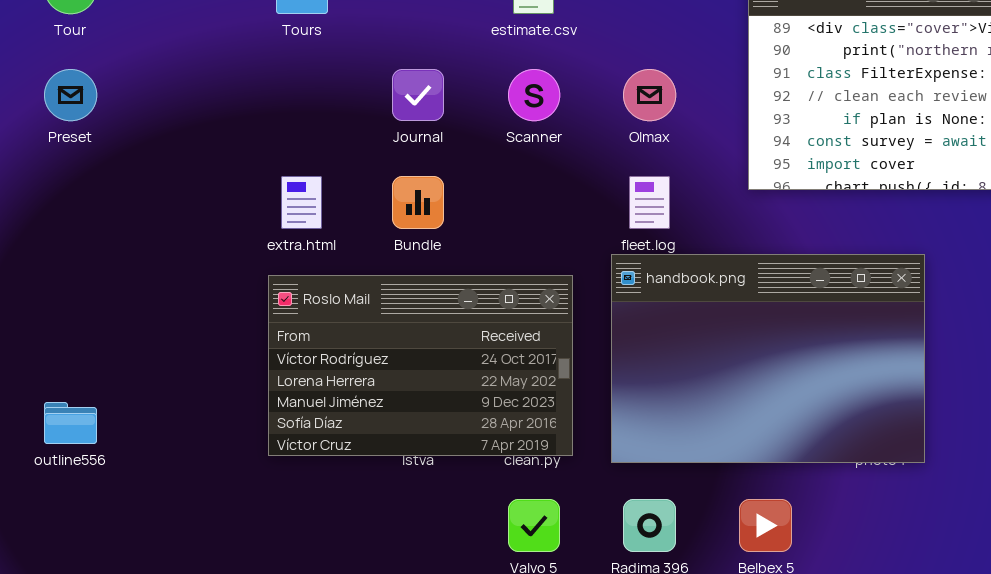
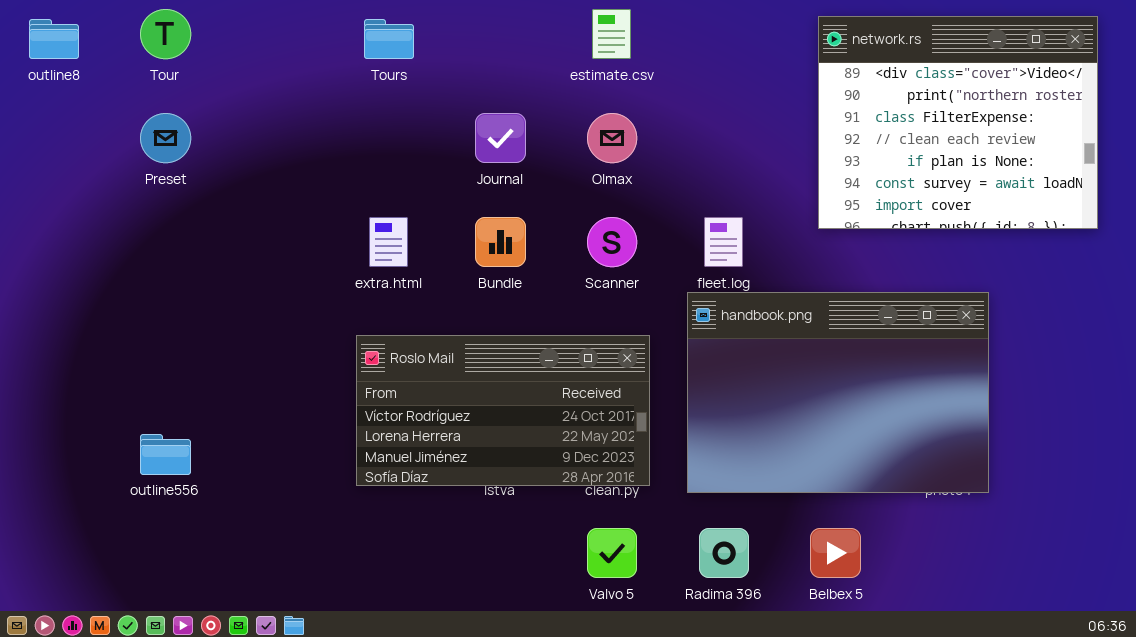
Scanner: [508,69,560,121] -> [587,217,637,267], moved
Olmax: [623,69,676,121] -> [587,113,637,163], moved
Roslo Mail: [268,275,573,456] -> [356,335,650,486], resized

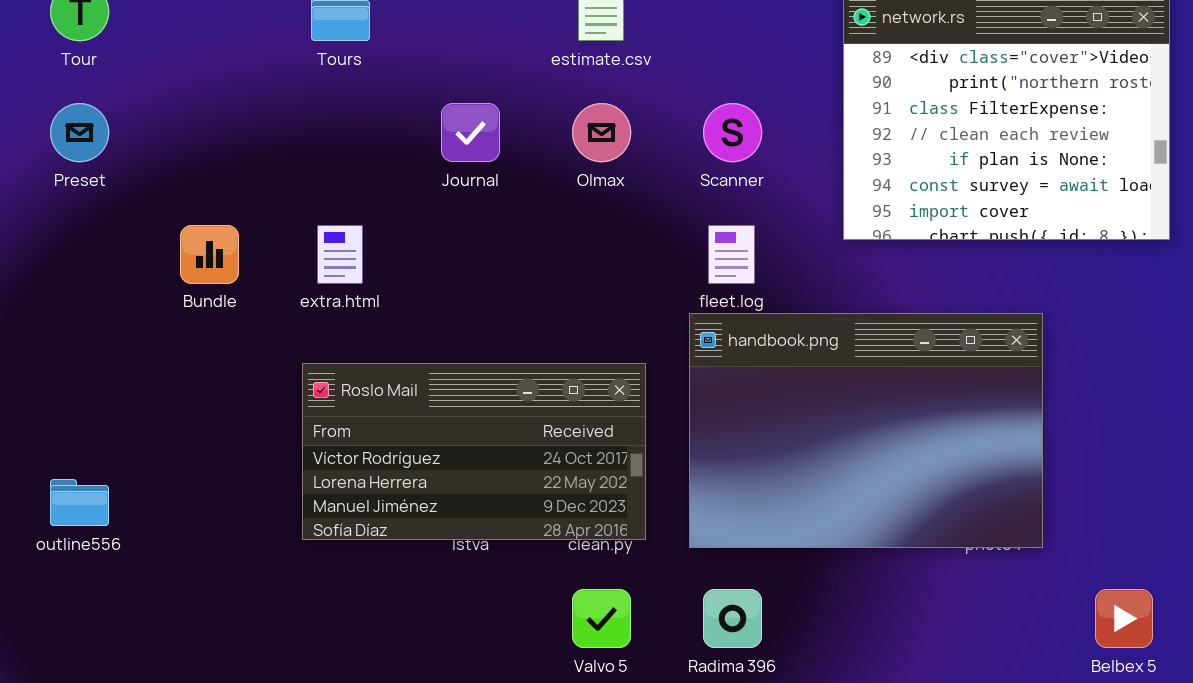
Bundle: [475,217,526,267] -> [180,225,239,284], moved
Scanner: [587,217,637,267] -> [703,103,762,162], moved
Belbex 5: [810,528,861,578] -> [1095,589,1153,648], moved

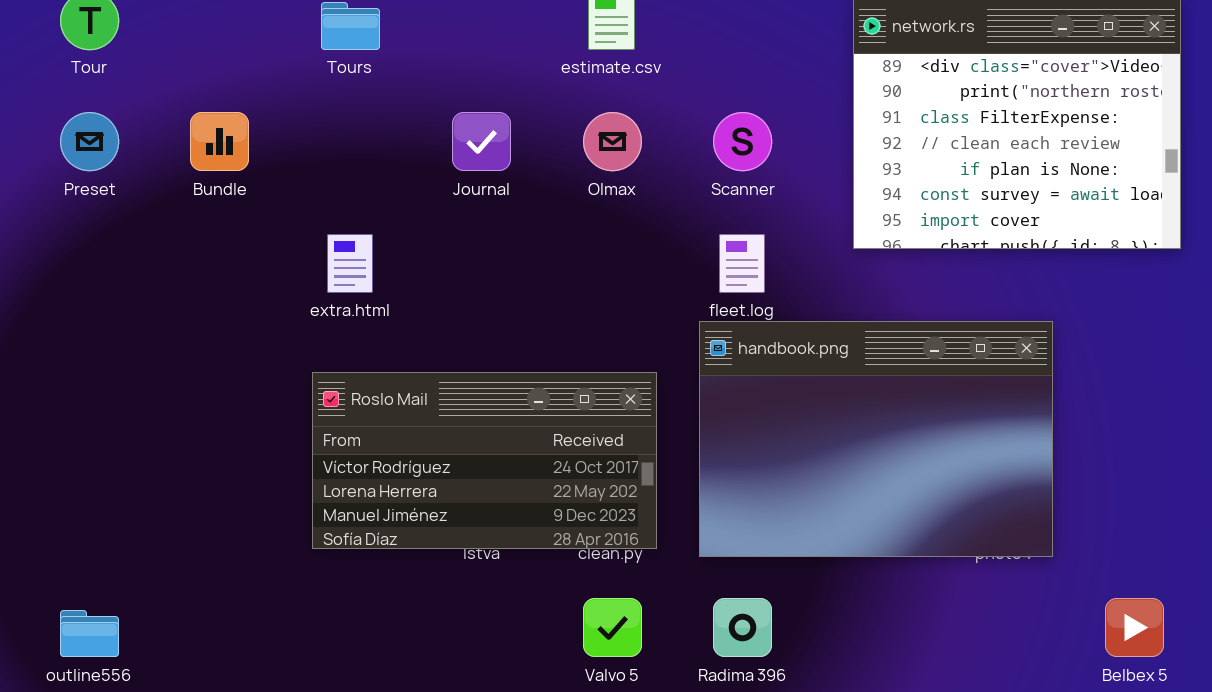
Bundle: [180,225,239,284] -> [190,112,249,171], moved
outline556: [50,479,109,526] -> [60,610,119,657], moved

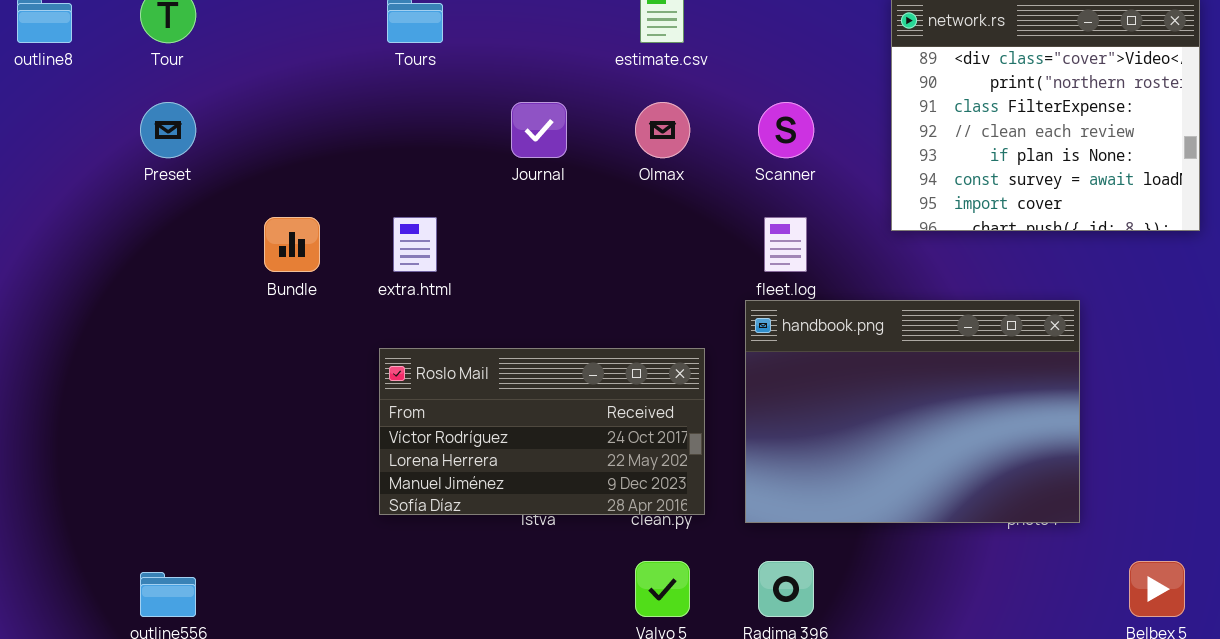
Bundle: [190,112,249,171] -> [264,217,320,272], moved

